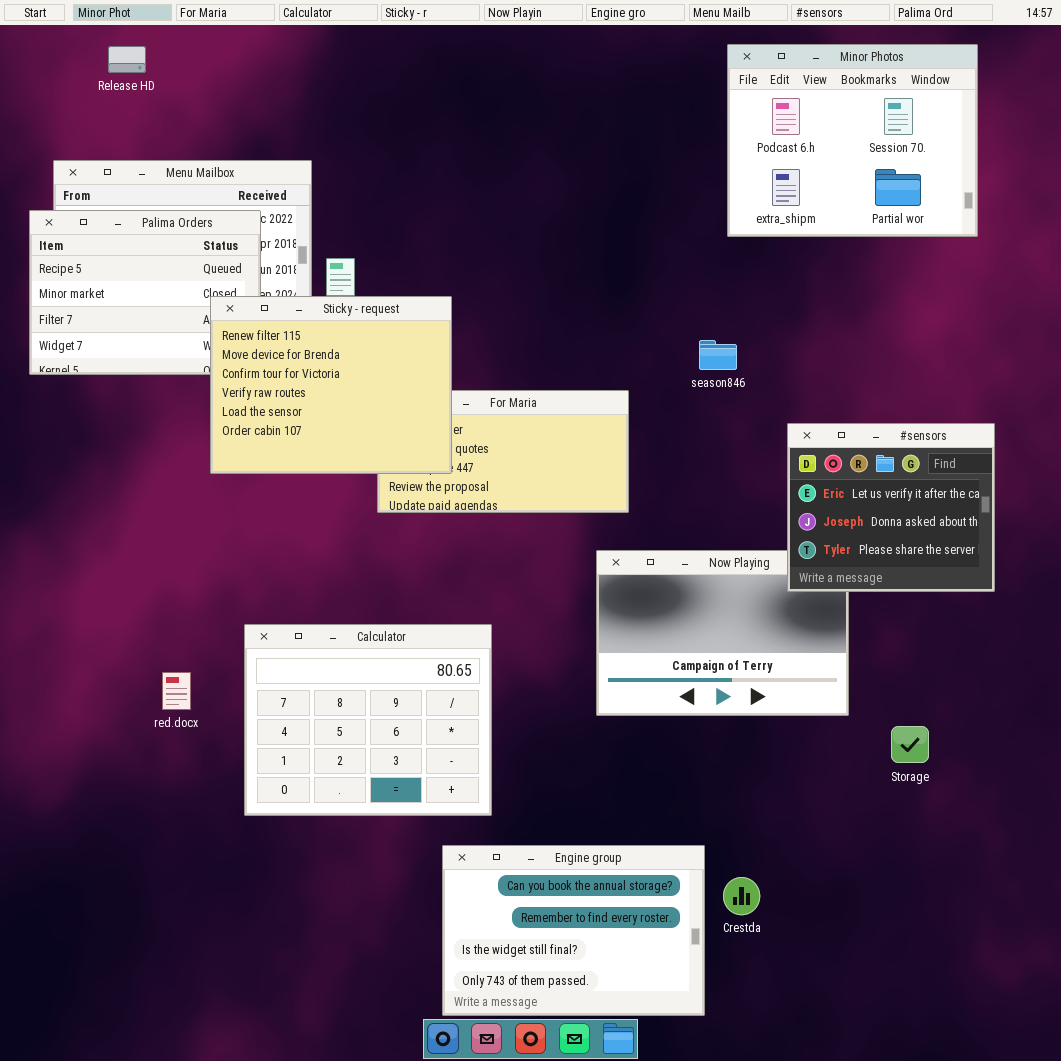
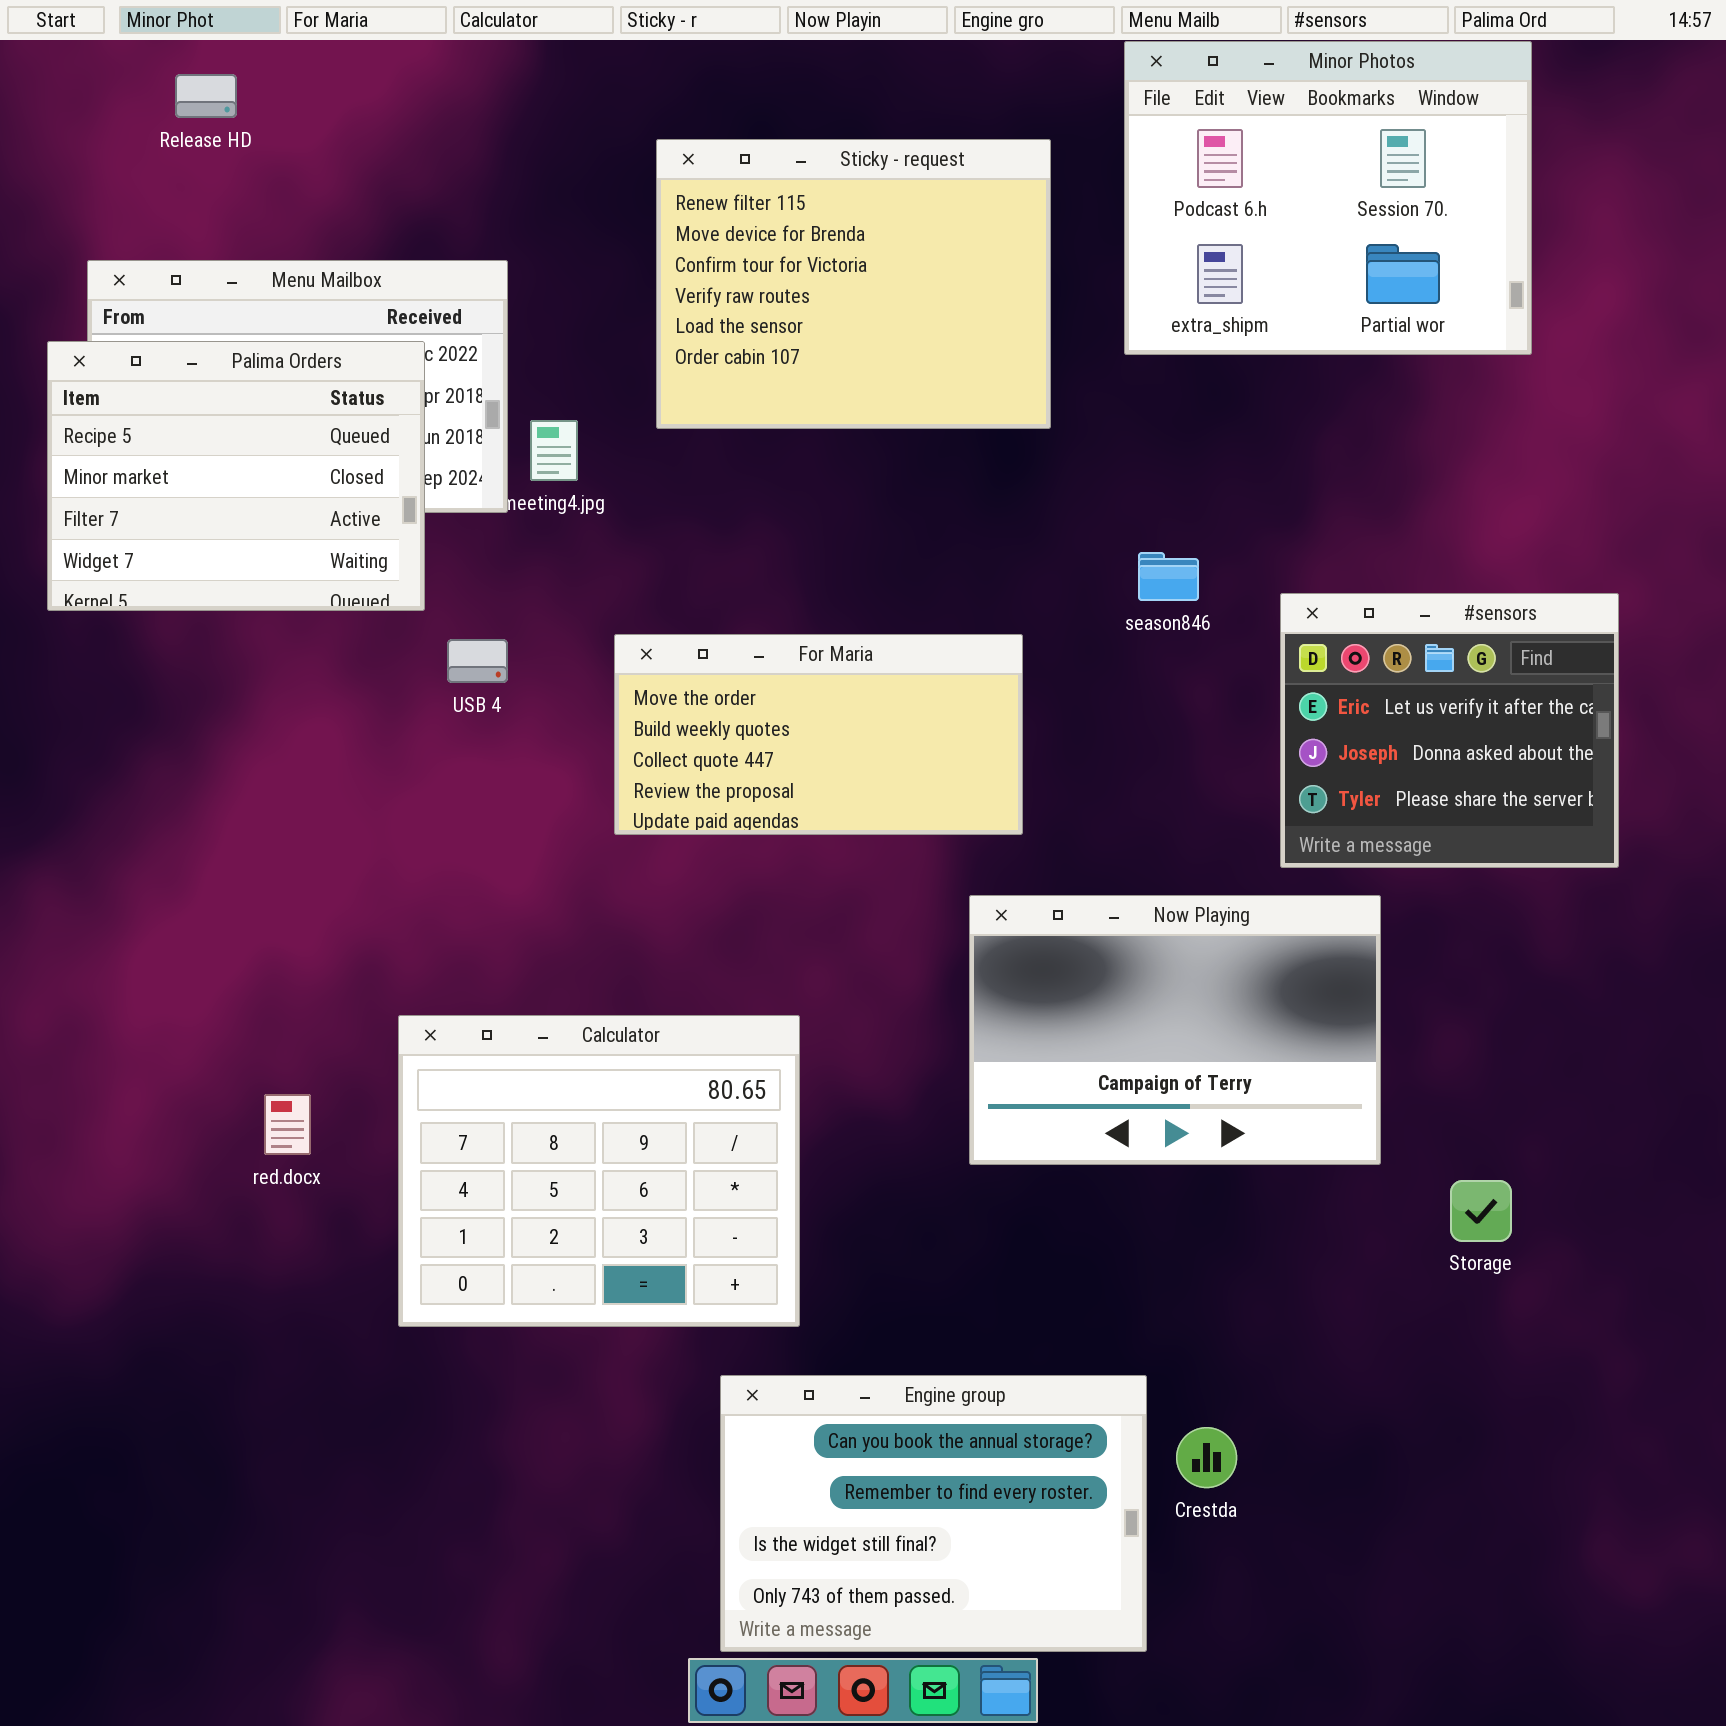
Minor Photos: [727,44,978,237] -> [1124,41,1532,355], moved
Sticky - request: [210,296,452,474] -> [656,139,1051,429], moved
#sensors: [787,423,995,592] -> [1280,593,1619,868], moved

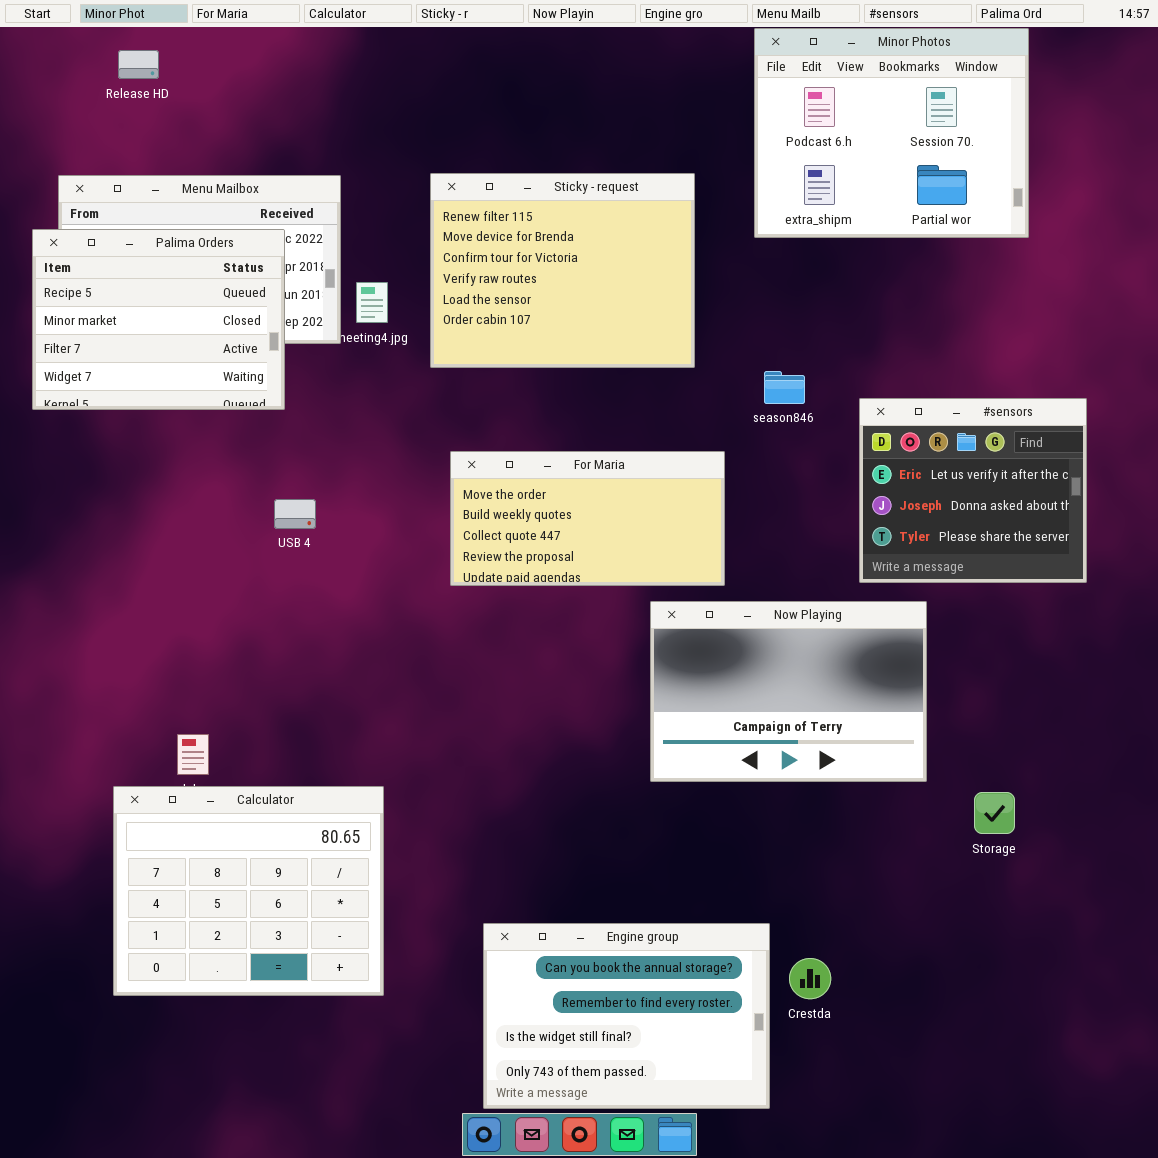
Sticky - request: [656,139,1051,429] -> [430,173,695,368], moved
For Maria: [614,634,1023,835] -> [450,451,725,586], moved
USB 4: [447,639,508,683] -> [274,499,316,529], moved
Calculator: [398,1015,800,1327] -> [113,786,384,996], moved

